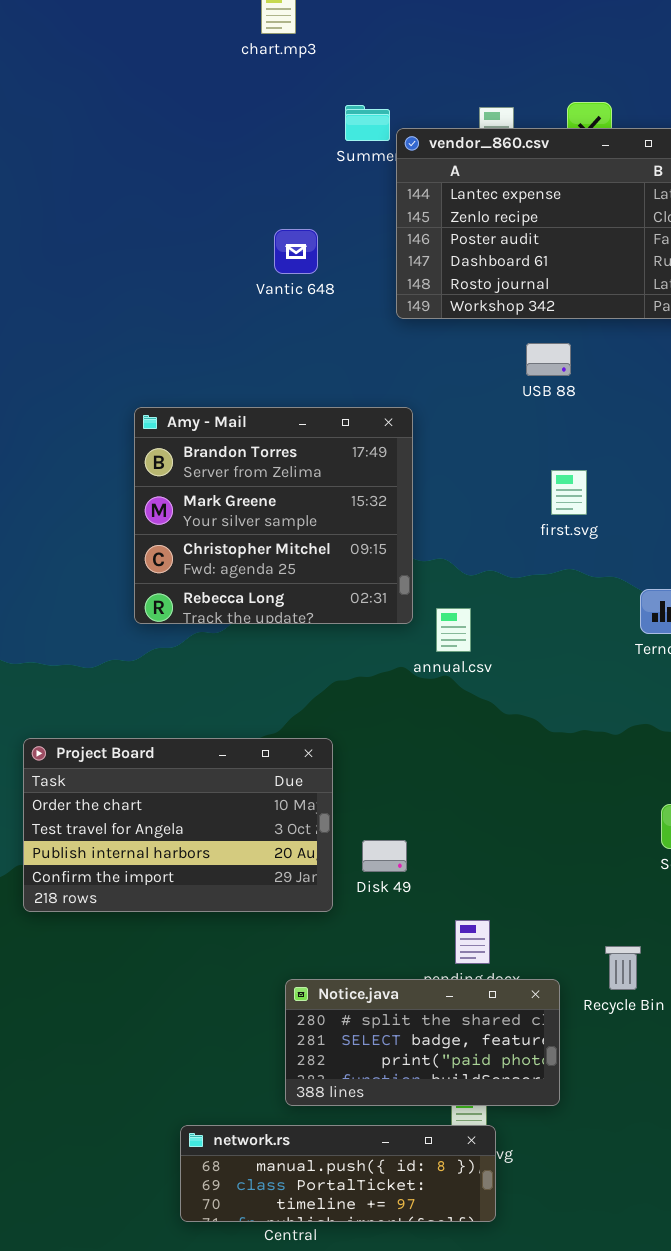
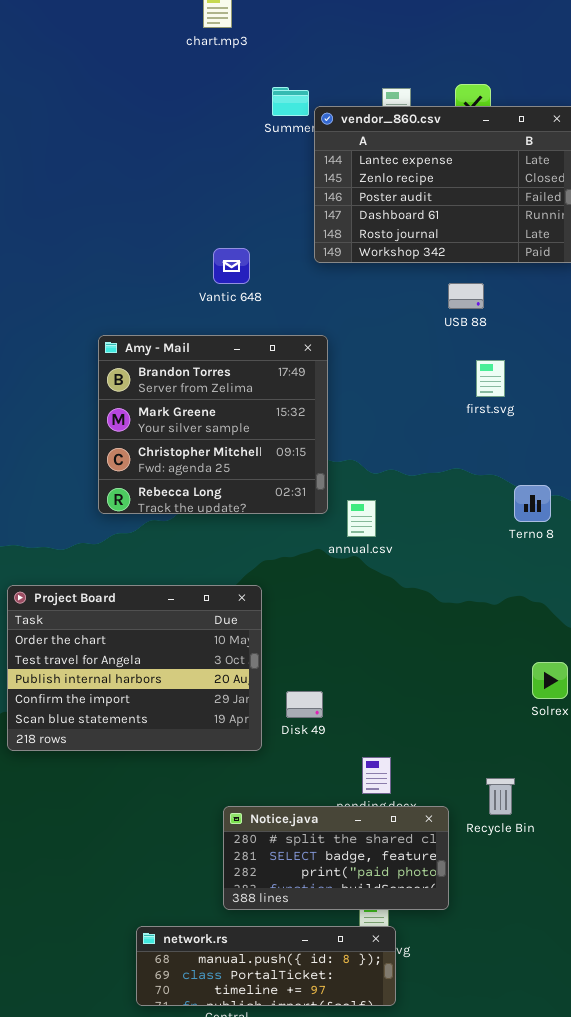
Vantic 648: [274,229,318,274] -> [213,248,250,284], moved
USB 88: [526,343,571,376] -> [448,283,484,309], moved
first.svg: [551,470,587,515] -> [476,360,505,397], moved
Project Board: [23,738,333,912] -> [7,585,262,751], resized

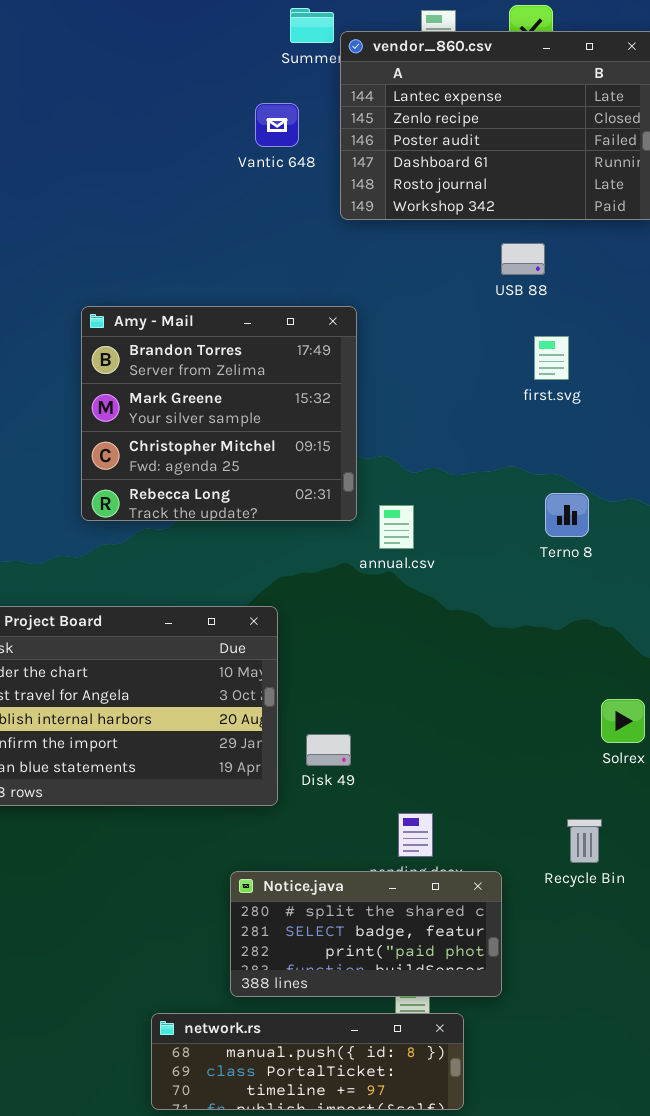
Vantic 648: [213,248,250,284] -> [255,103,299,147], moved
Terno 8: [514,485,551,522] -> [545,493,589,537], moved
Recycle Bin: [486,778,515,815] -> [567,819,602,863], moved
network.rs: [136,926,396,1006] -> [151,1013,464,1110], moved

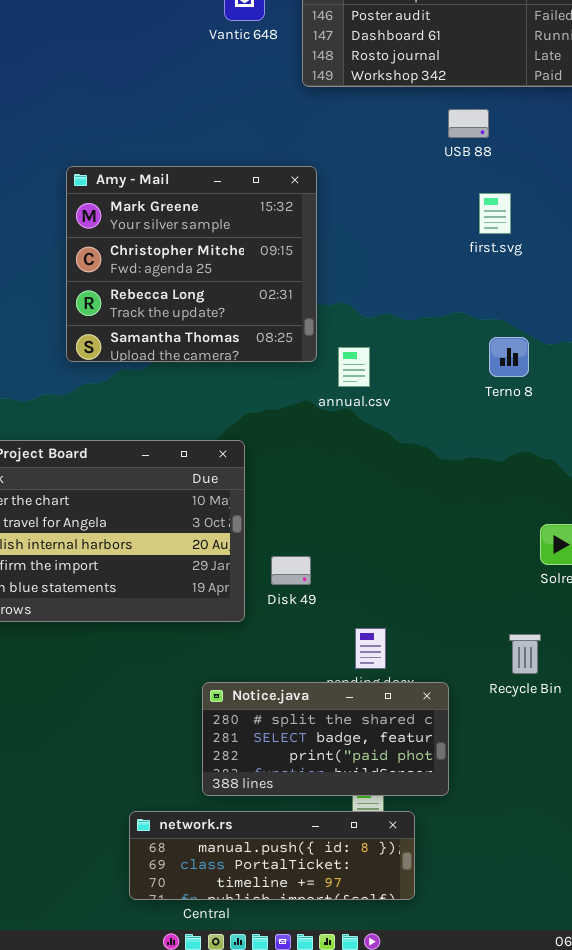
Amy - Mail: [81,306,357,521] -> [66,166,317,362], scrolled down 1 row

